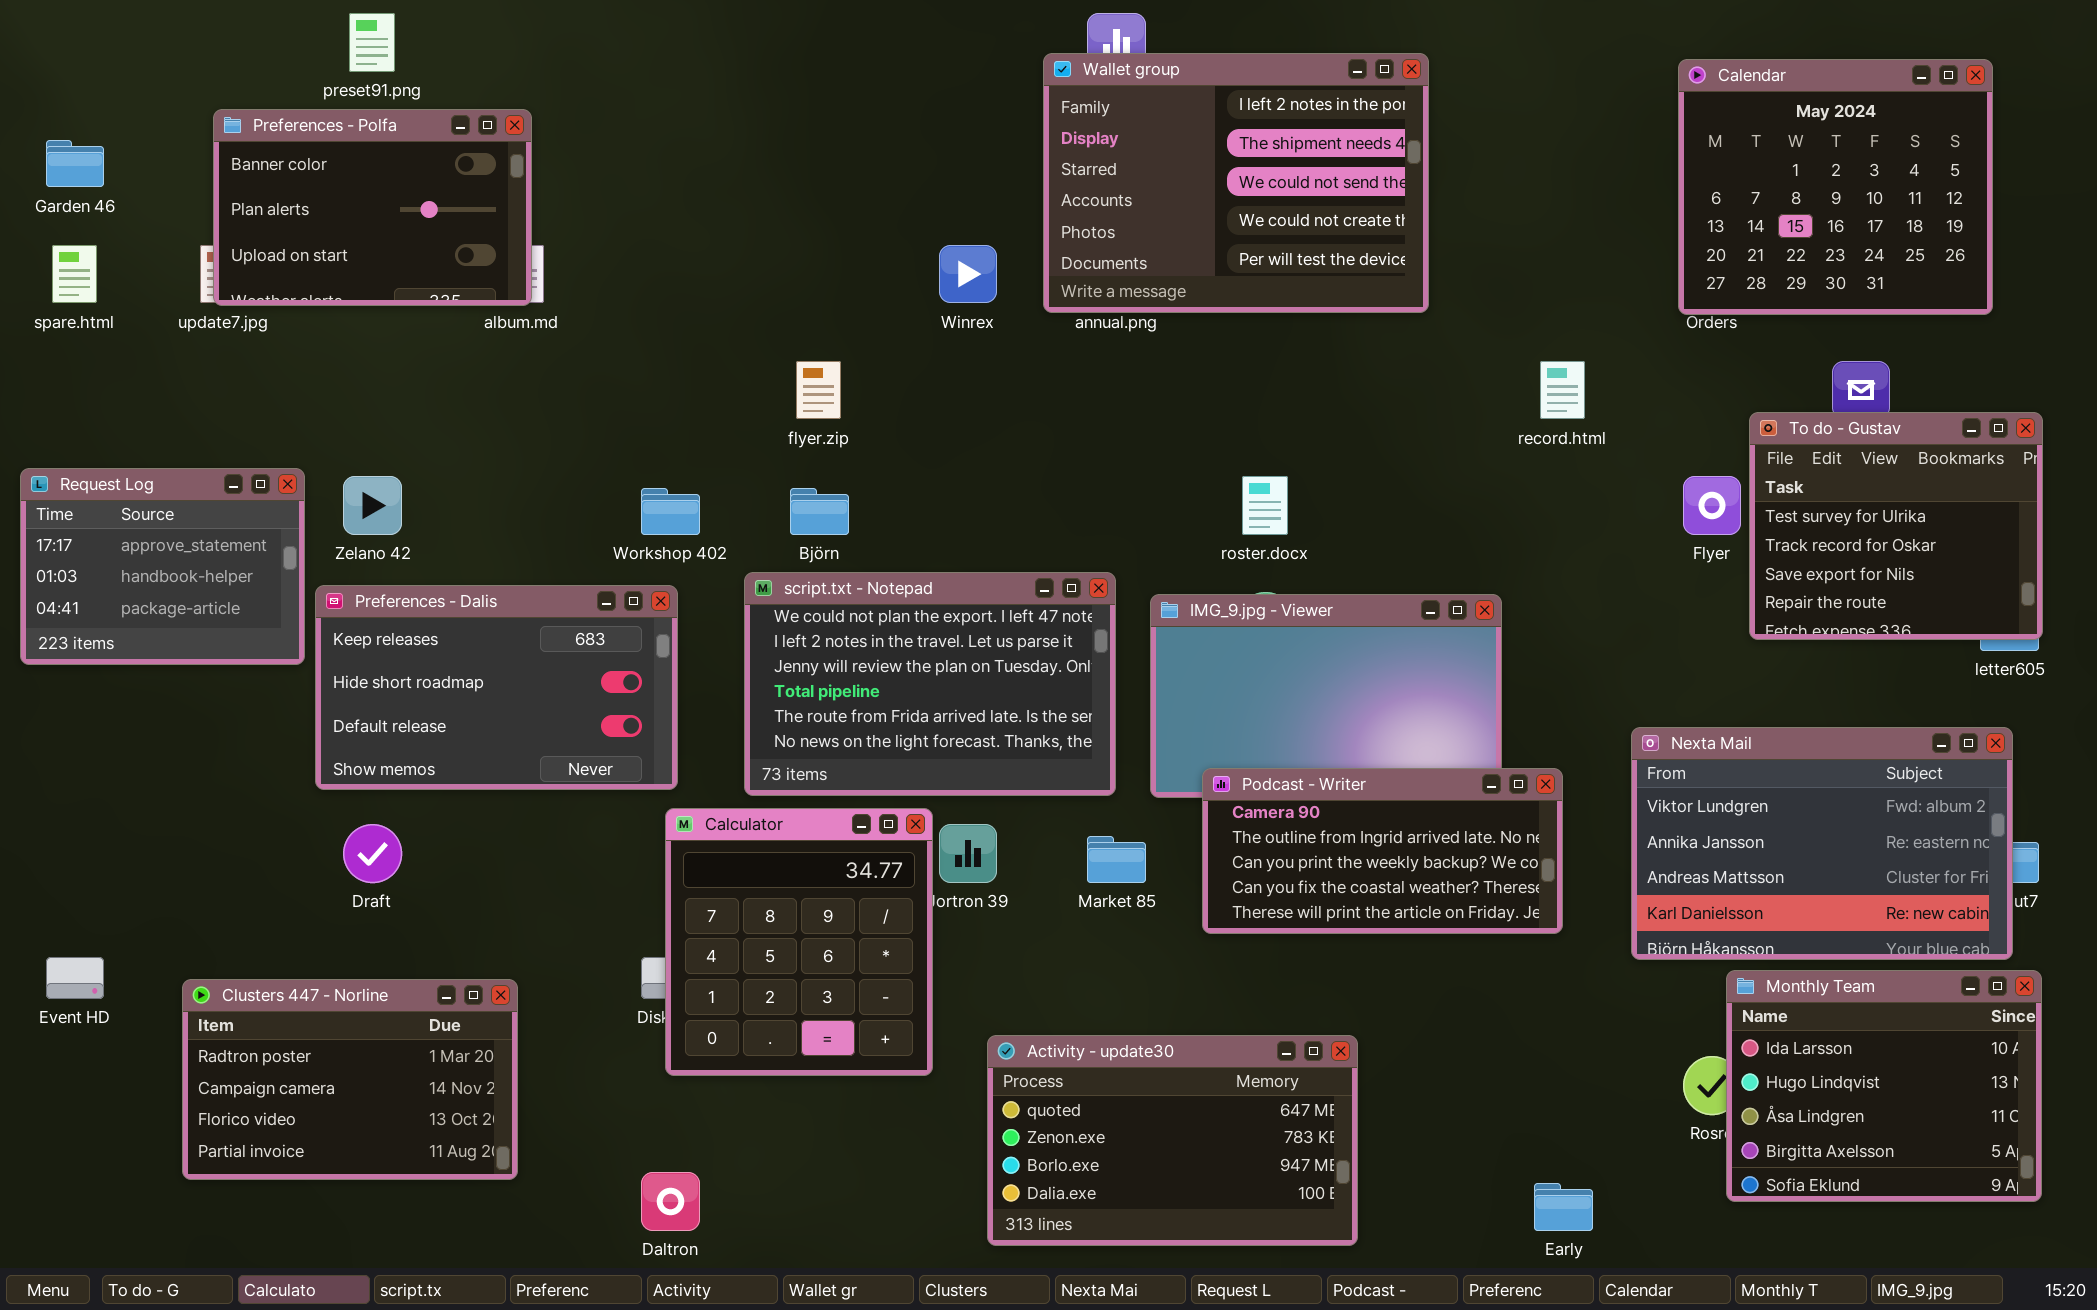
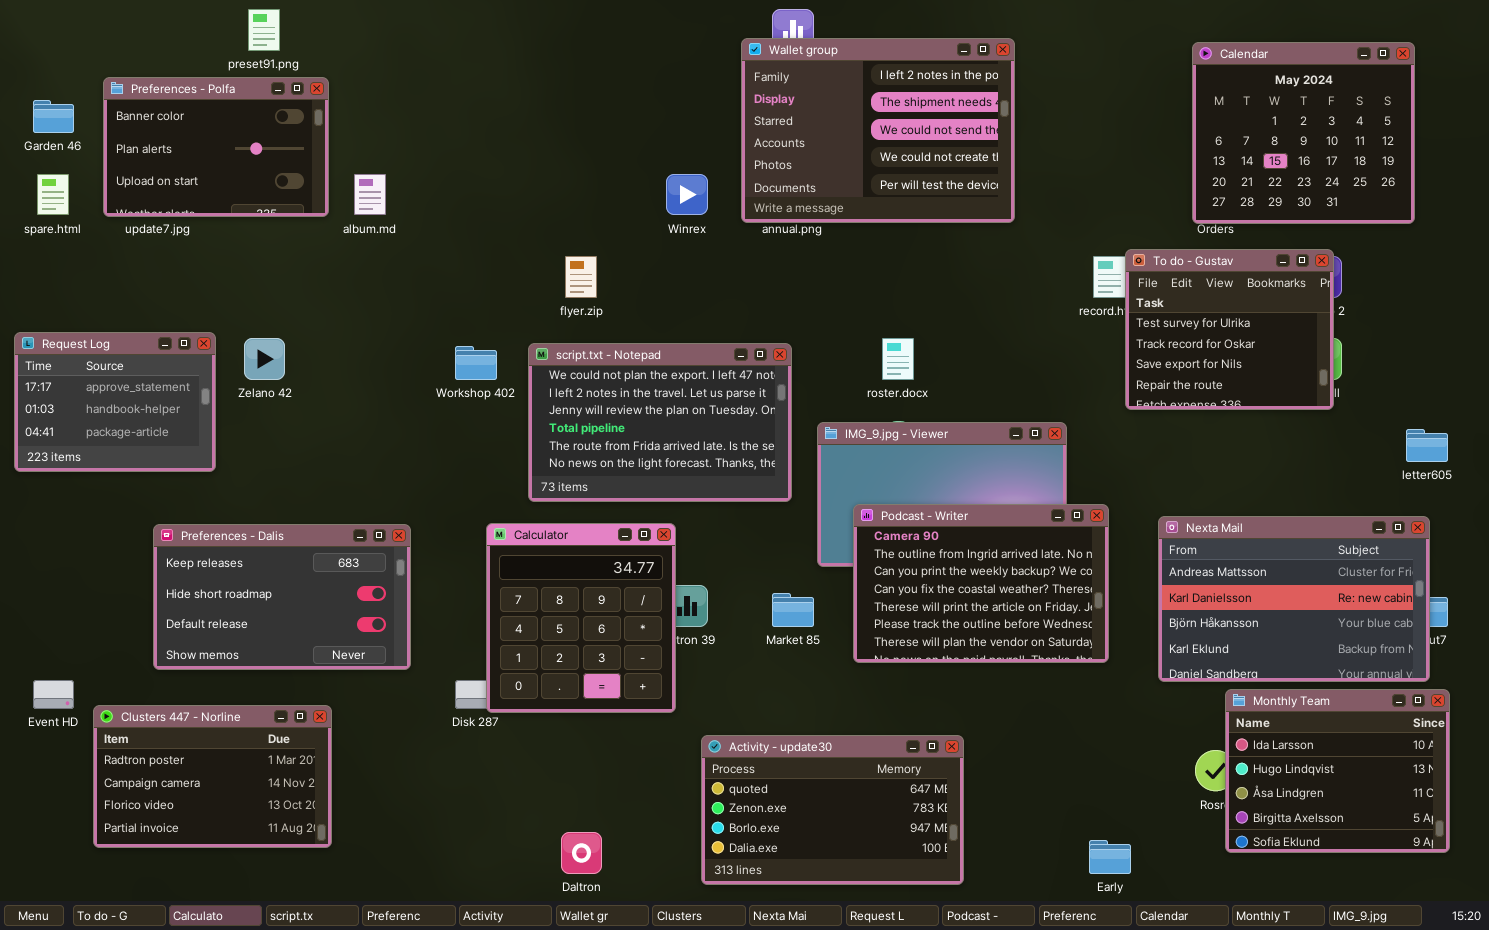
Preferences - Polfa: [213,109,532,306] -> [103,77,329,217], moved
To do - Gustav: [1749,412,2043,640] -> [1125,249,1334,410], moved
script.txt - Notepad: [744,572,1116,796] -> [528,343,792,502], moved
Preferences - Dalis: [315,585,678,790] -> [153,524,411,670], moved
Nexta Mail: [1631,727,2013,960] -> [1158,516,1430,682], scrolled down 2 rows
Podcast - Writer: [1202,768,1563,934] -> [853,504,1109,663], resized
Calculator: [665,808,933,1076] -> [486,523,676,713], moved
Clusters 447 - Norline: [182,979,518,1180] -> [93,705,332,848], moved
Daltron: [641,1172,700,1231] -> [561,832,602,874], moved

